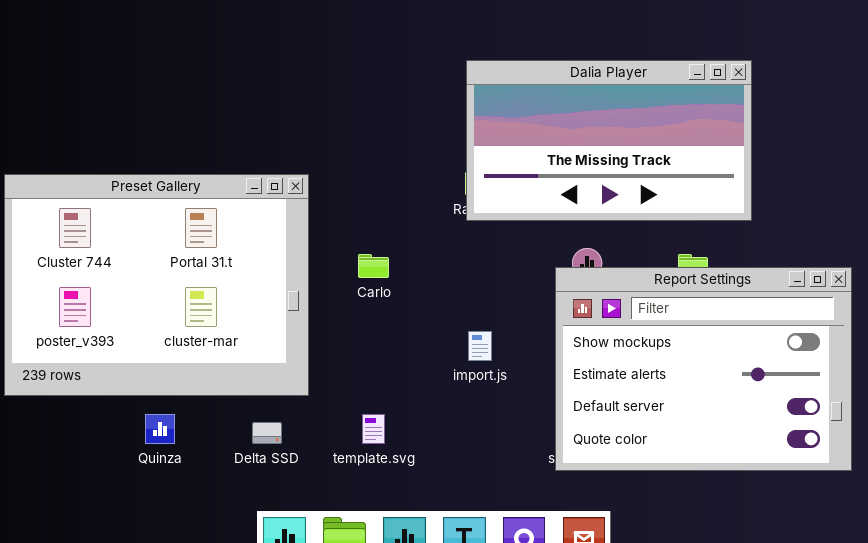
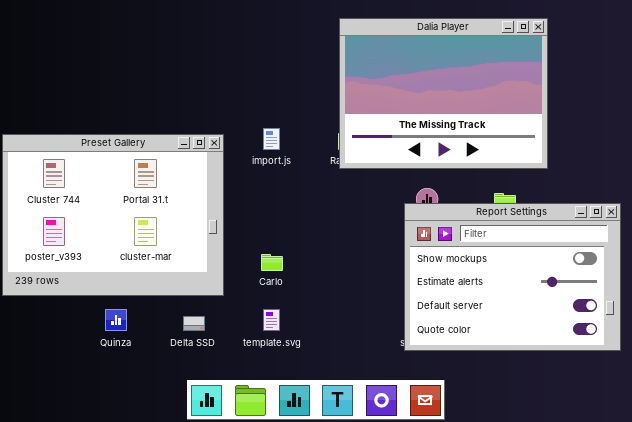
Dalia Player: [466,60,752,221] -> [339,18,548,169], resized
Carlo: [358,254,389,278] -> [261,254,283,271], moved
import.js: [468,331,492,361] -> [263,128,280,150], moved

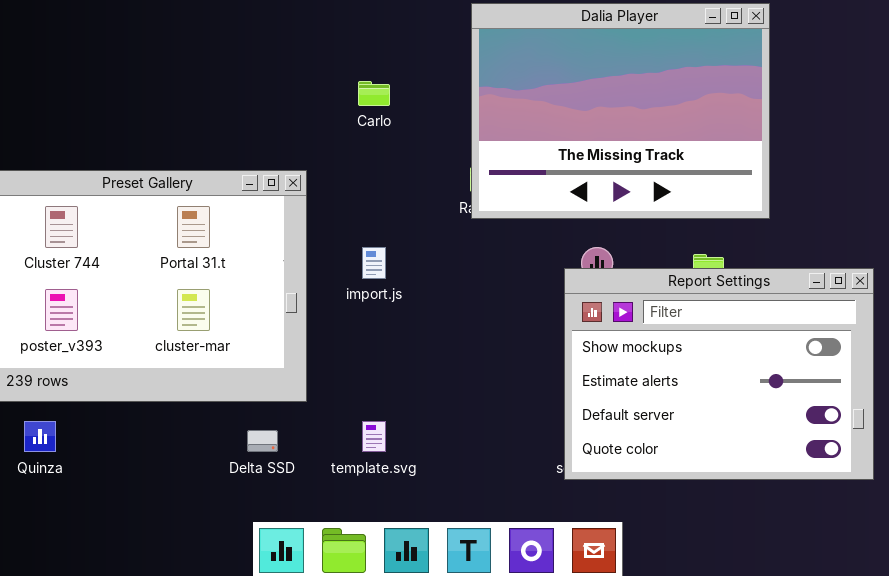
import.js: [263,128,280,150] -> [362,247,386,279], moved
Carlo: [261,254,283,271] -> [358,81,390,106], moved
Quinza: [105,309,127,331] -> [24,421,56,452], moved

